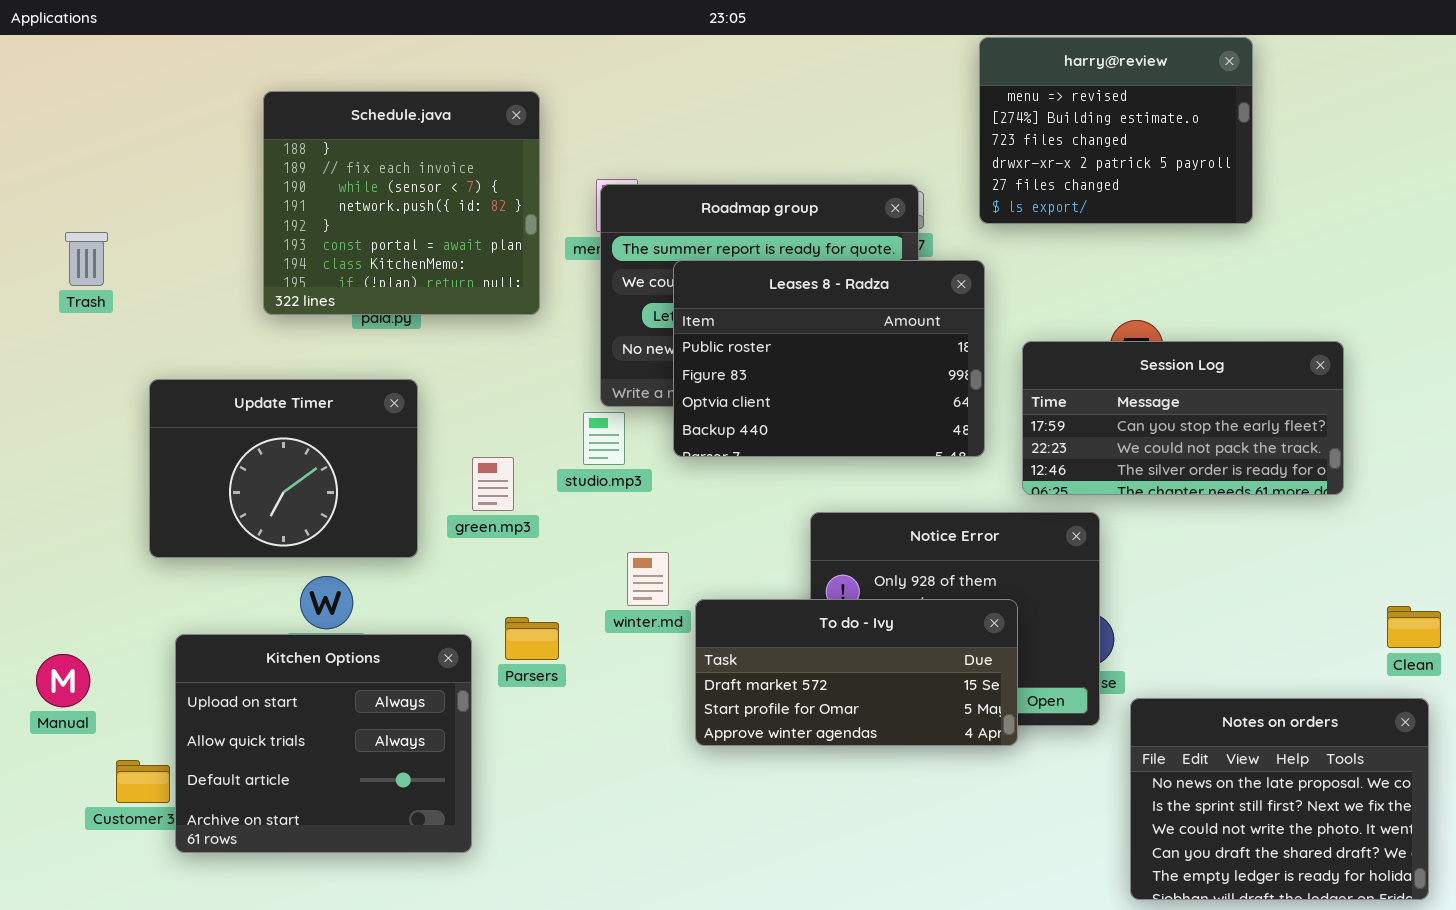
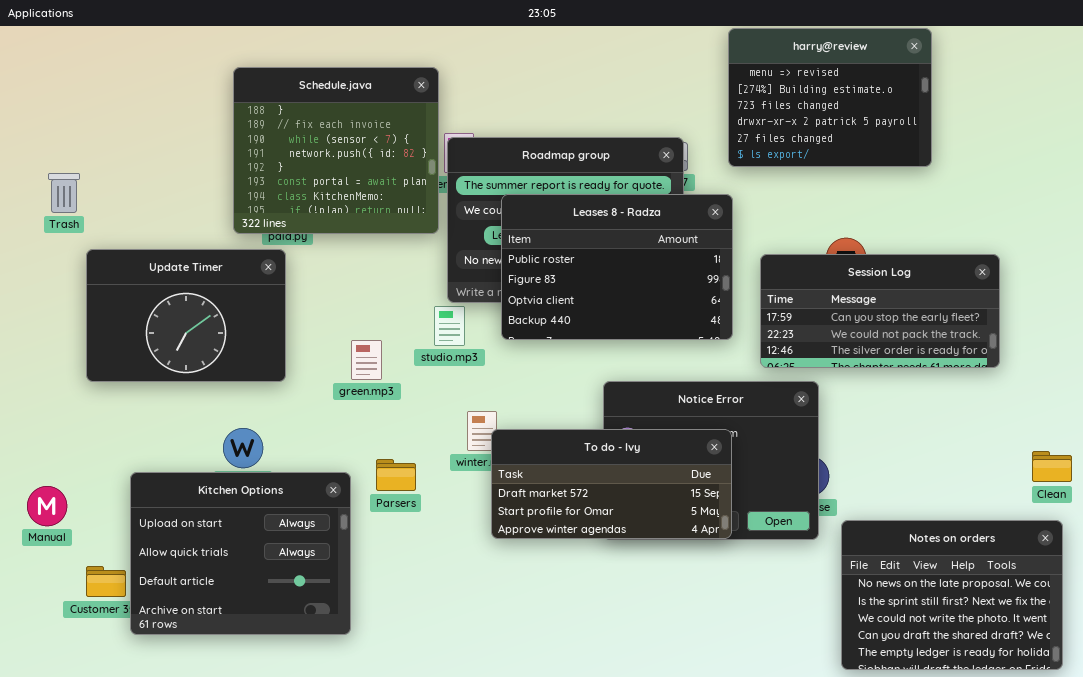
Schedule.java: [263,91,540,315] -> [233,67,439,234], moved
Update Timer: [149,379,418,558] -> [86,249,286,382], moved
To do - Ivy: [695,599,1018,746] -> [491,429,732,539], moved

